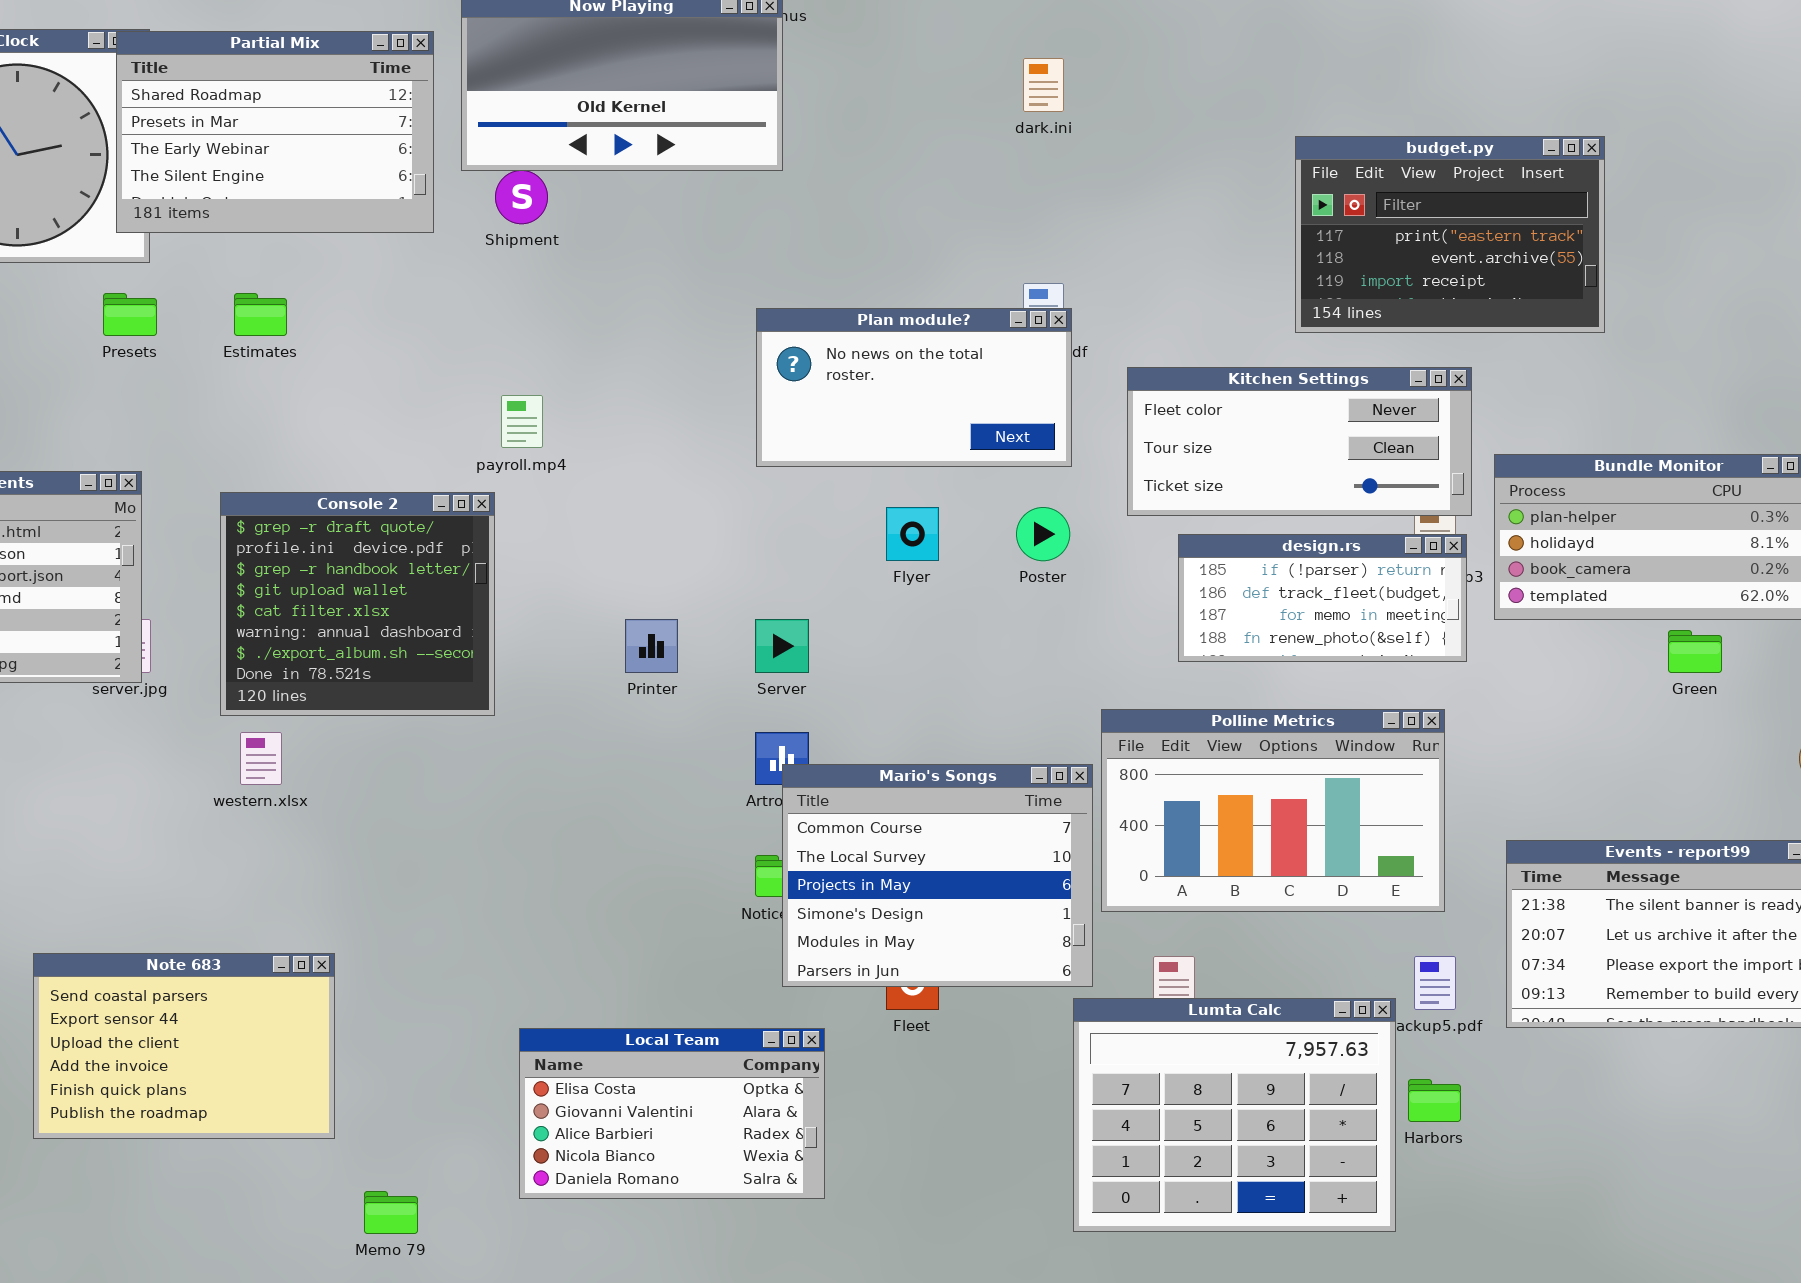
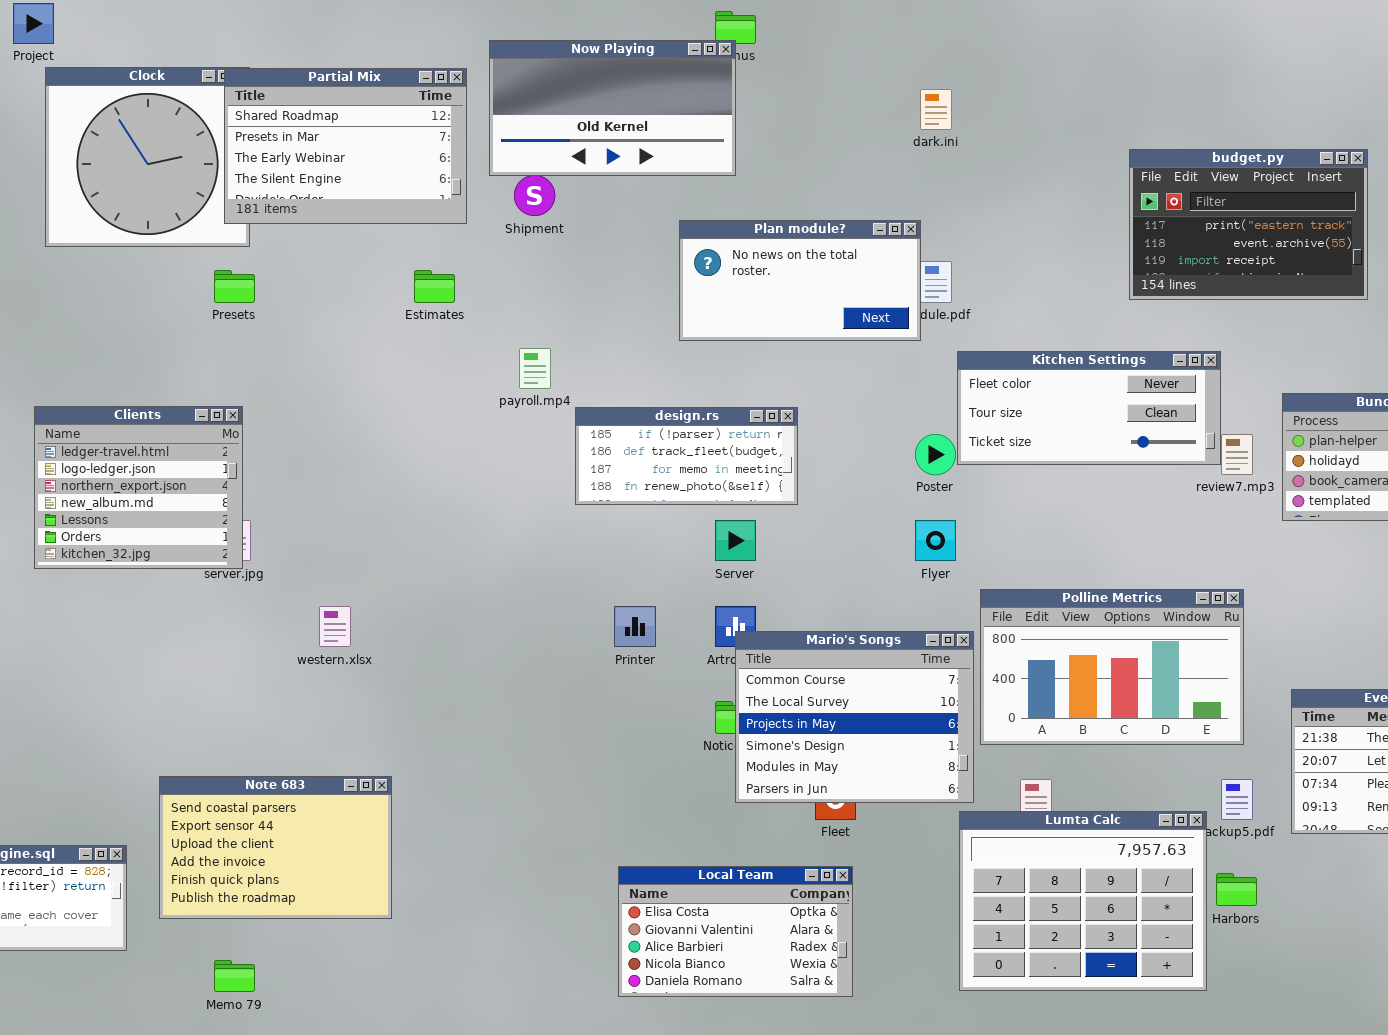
Estimates: [234,293,287,336] -> [414,270,455,303], moved
Plan module?: [756,308,1072,467] -> [679,220,921,341], moved
Kitchen Settings: [1127,367,1472,516] -> [957,351,1221,465], moved
Console 2: [220,492,495,716] -> none, closed
Flyer: [886,507,939,561] -> [915,520,956,561], moved
design.rs: [1178,534,1467,662] -> [575,407,798,505], moved
Printer: [625,619,678,673] -> [614,606,656,647], moved
Local Team: [519,1028,825,1199] -> [618,866,853,997], moved
Memo 79: [364,1191,418,1234] -> [214,960,255,992], moved

